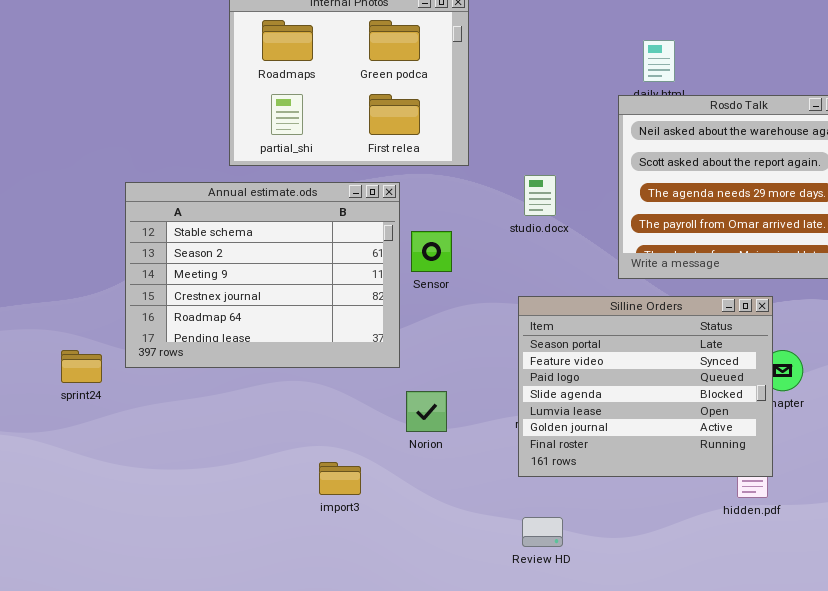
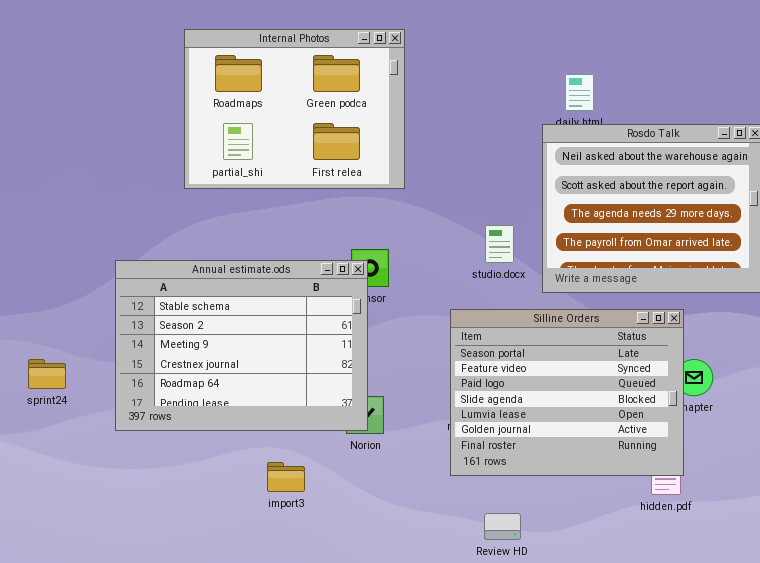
studio.docx: [524,175,556,216] -> [485,225,514,263], moved
Annual estimate.ods: [125,182,400,368] -> [115,260,368,431], moved
Review HD: [522,517,563,547] -> [484,513,521,540], moved

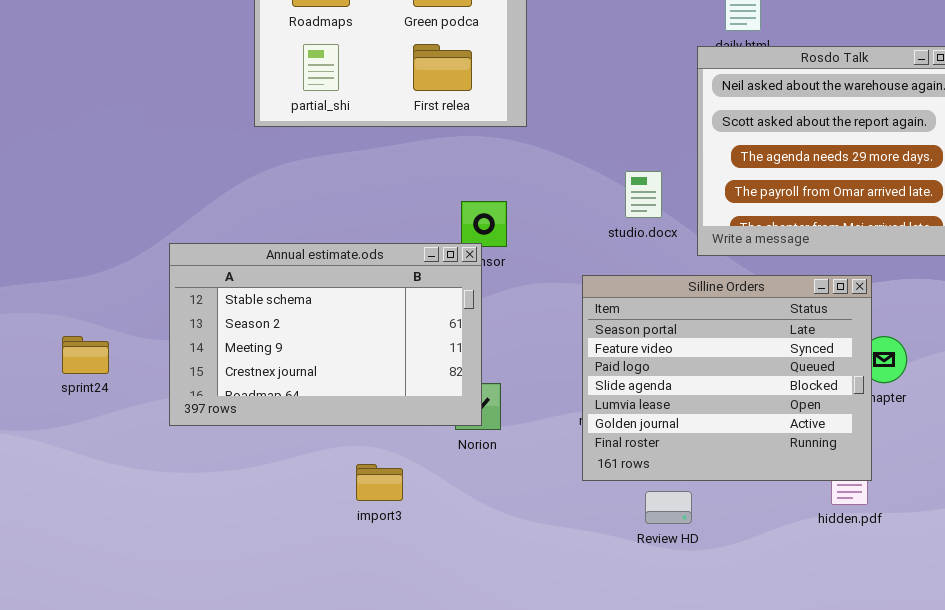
Annual estimate.ods: [115,260,368,431] -> [169,243,482,426], resized
Review HD: [484,513,521,540] -> [645,491,692,524], moved

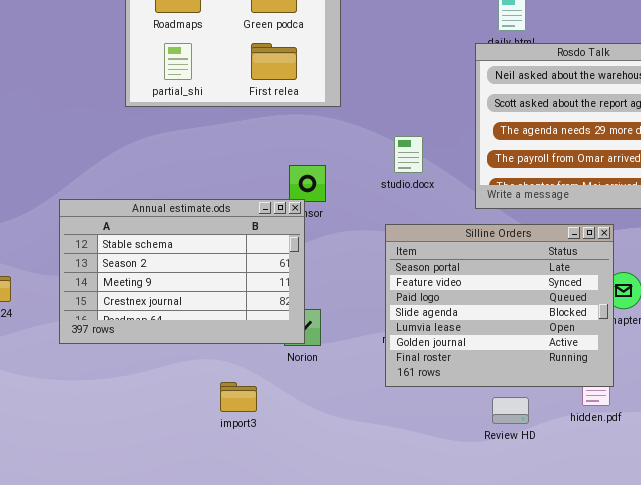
studio.docx: [625,171,662,218] -> [394,136,423,173], moved
import3: [356,464,403,501] -> [220,382,257,412], moved
Review HD: [645,491,692,524] -> [492,397,529,424], moved

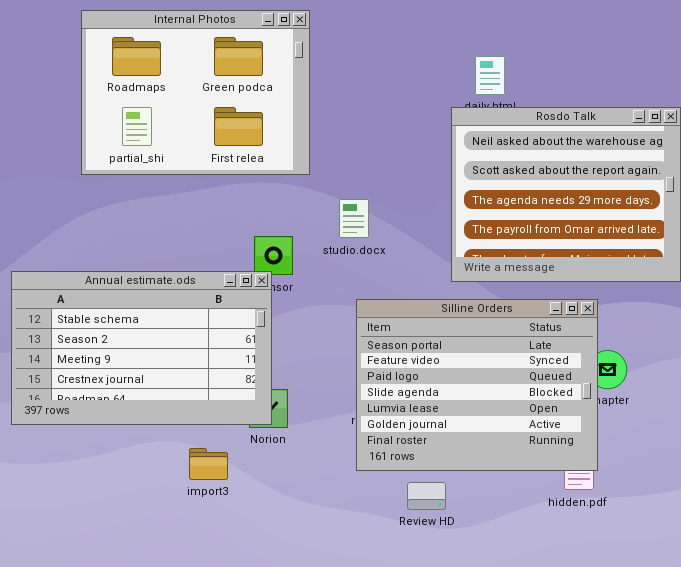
studio.docx: [394,136,423,173] -> [339,199,369,238], moved
import3: [220,382,257,412] -> [189,448,228,480], moved
Review HD: [492,397,529,424] -> [407,482,446,510], moved

